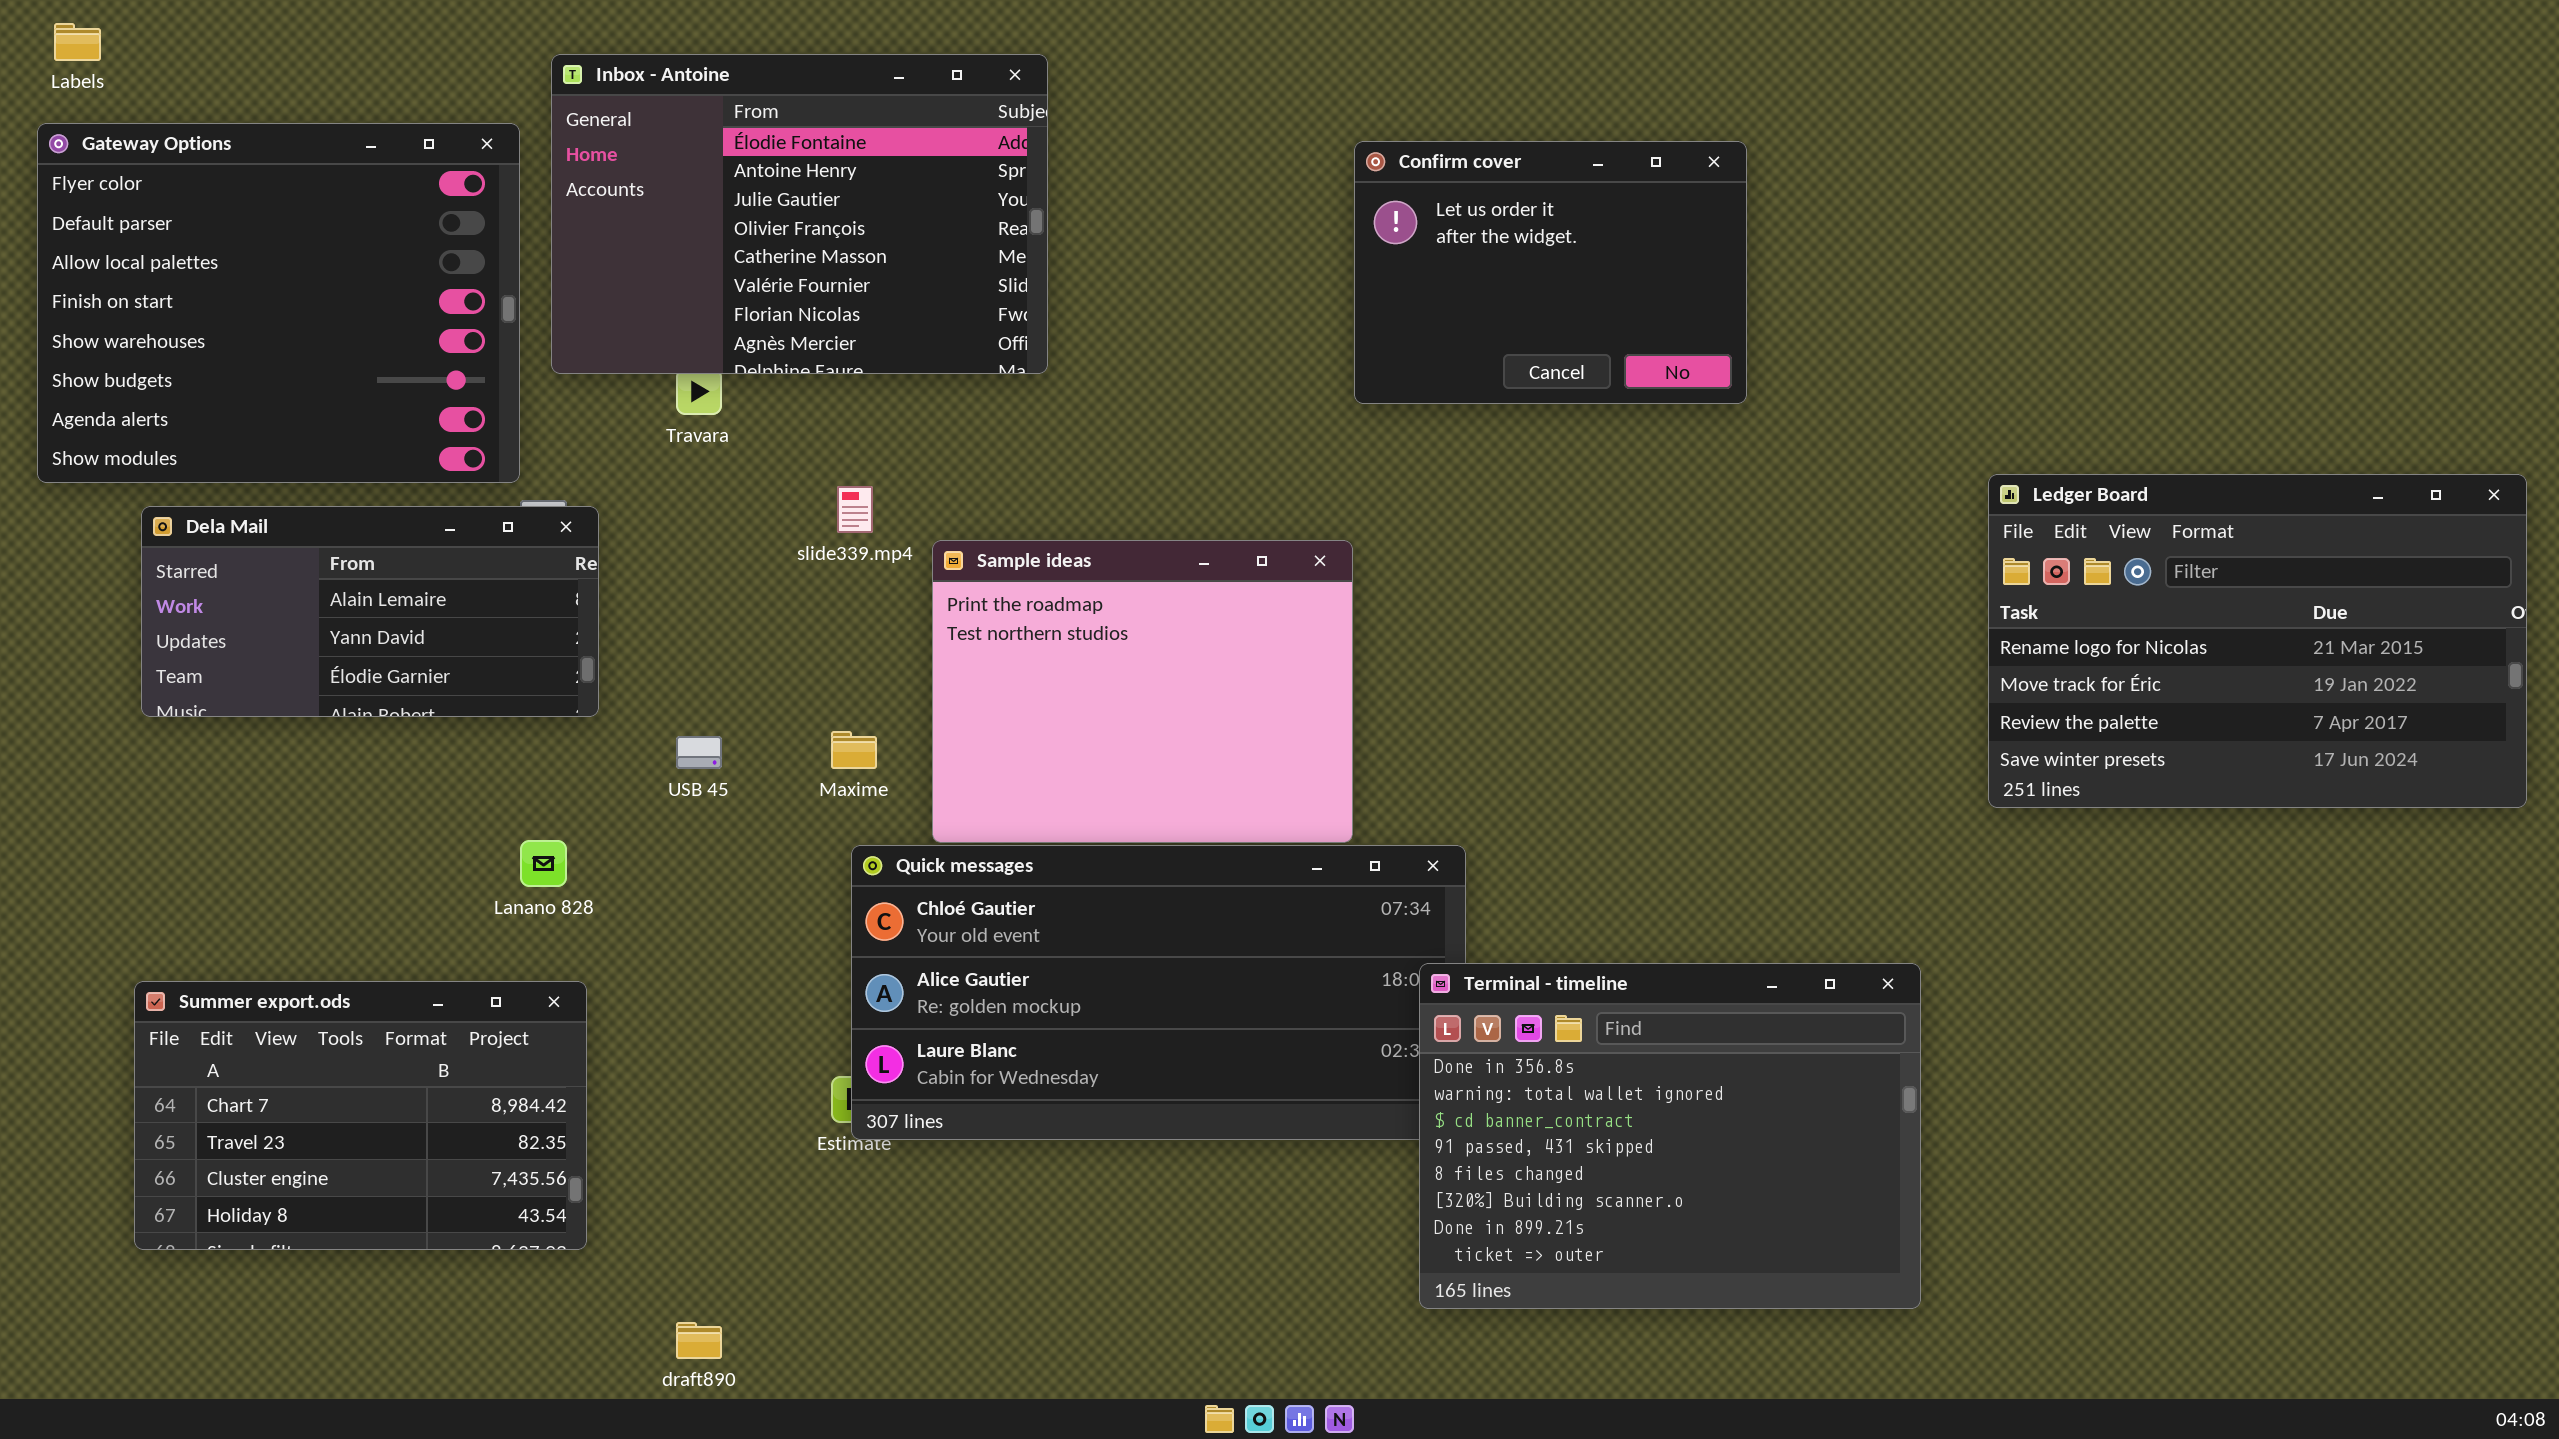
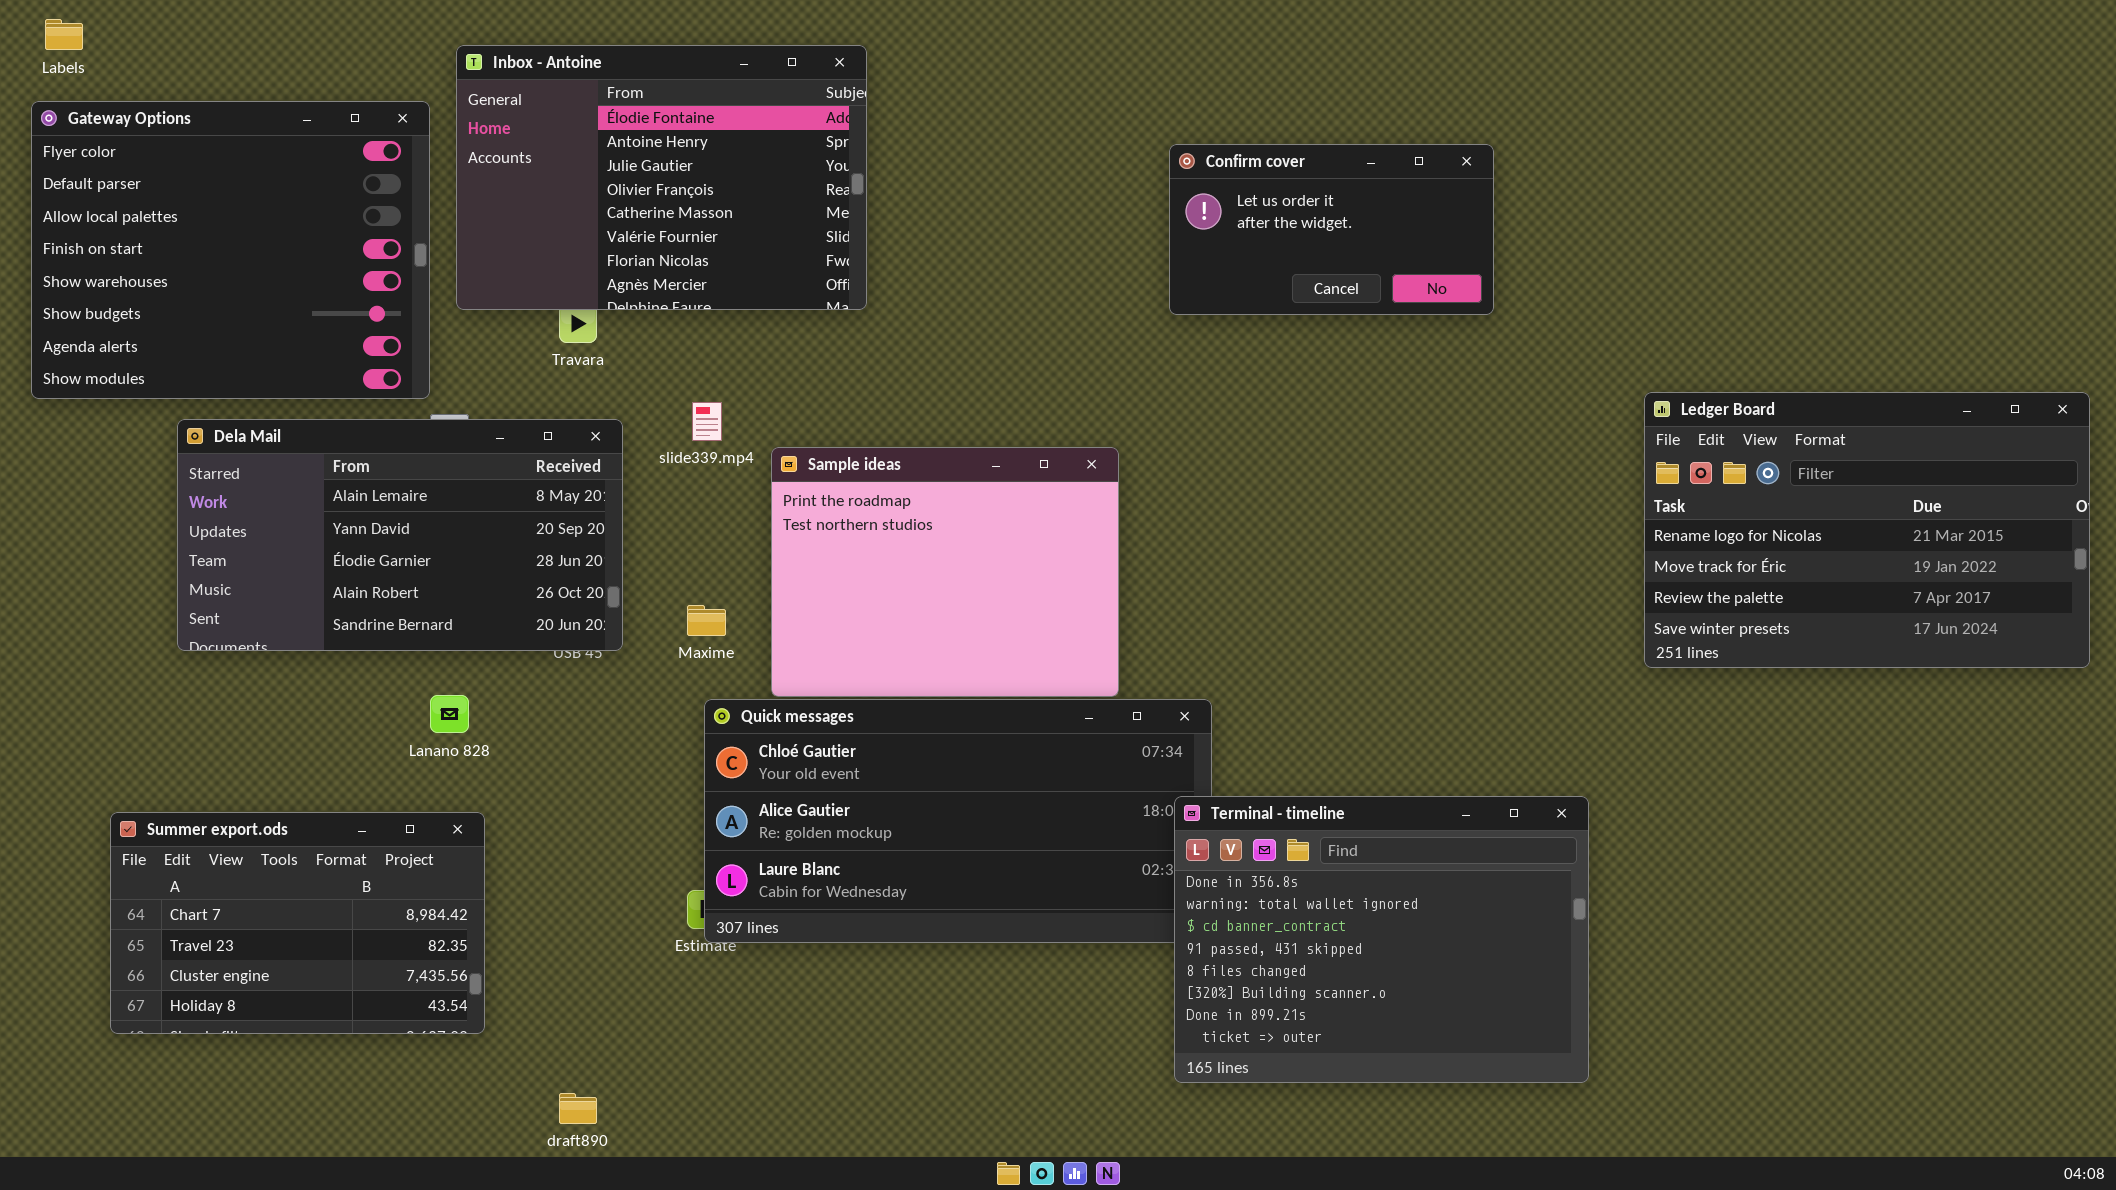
Confirm cover: [1354,141,1747,404] -> [1169,144,1494,315], moved, resized
Dela Mail: [141,506,599,717] -> [177,419,623,651], moved, resized

